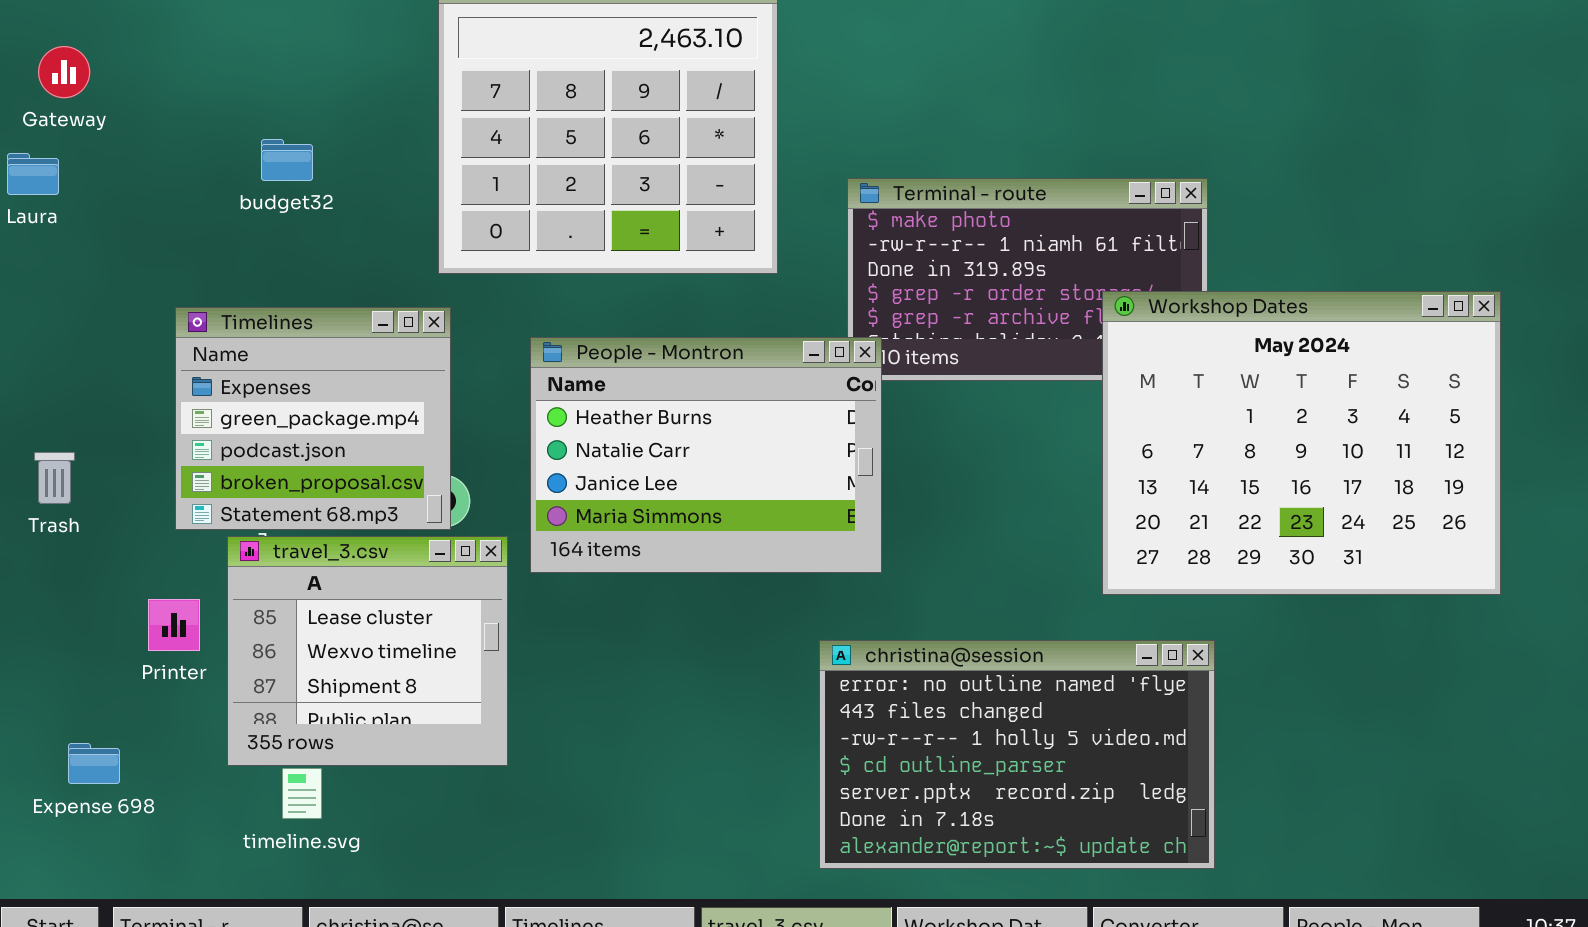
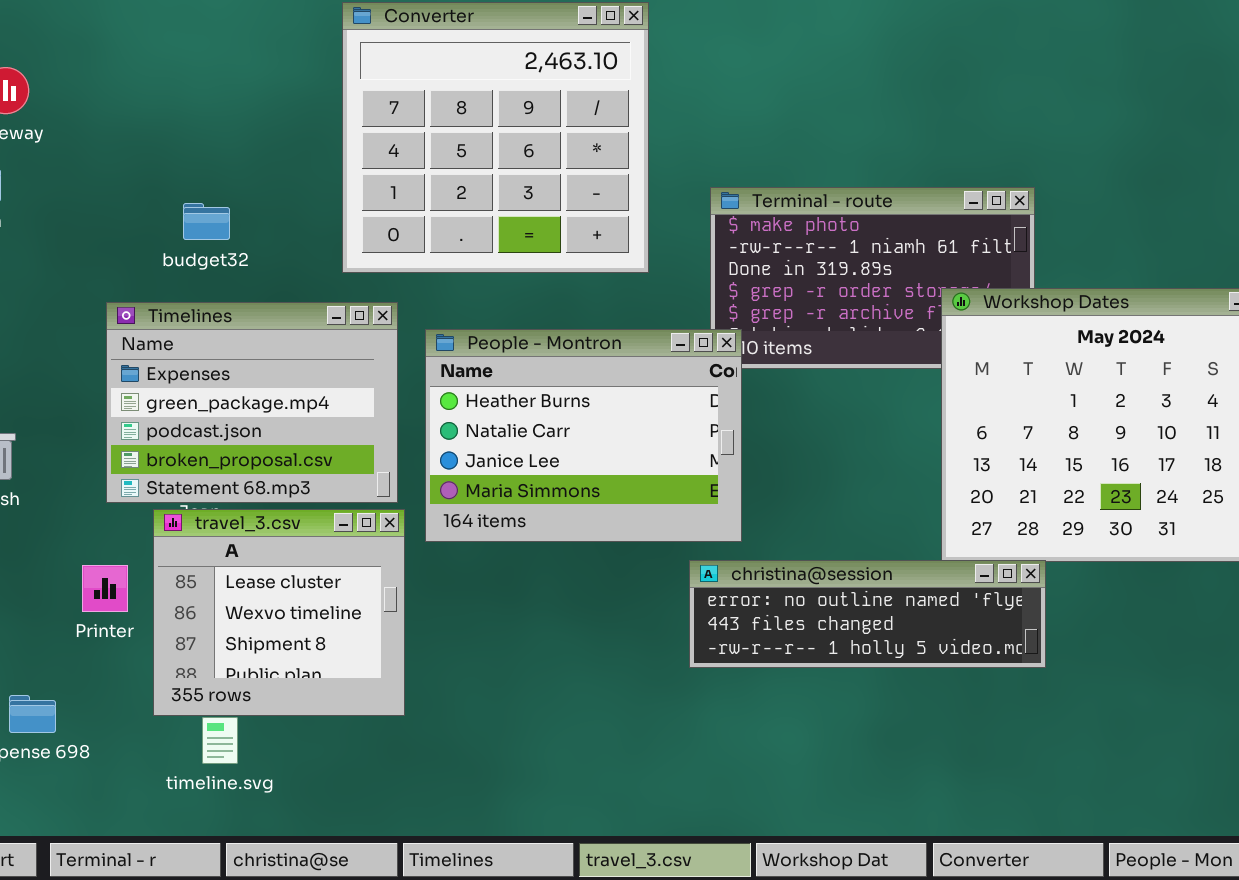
budget32: [261,139,313,181] -> [183,203,230,240], moved
Timelines: [175,307,451,530] -> [106,302,398,503], resized
christina@session: [819,640,1215,869] -> [689,560,1046,668], moved, resized

